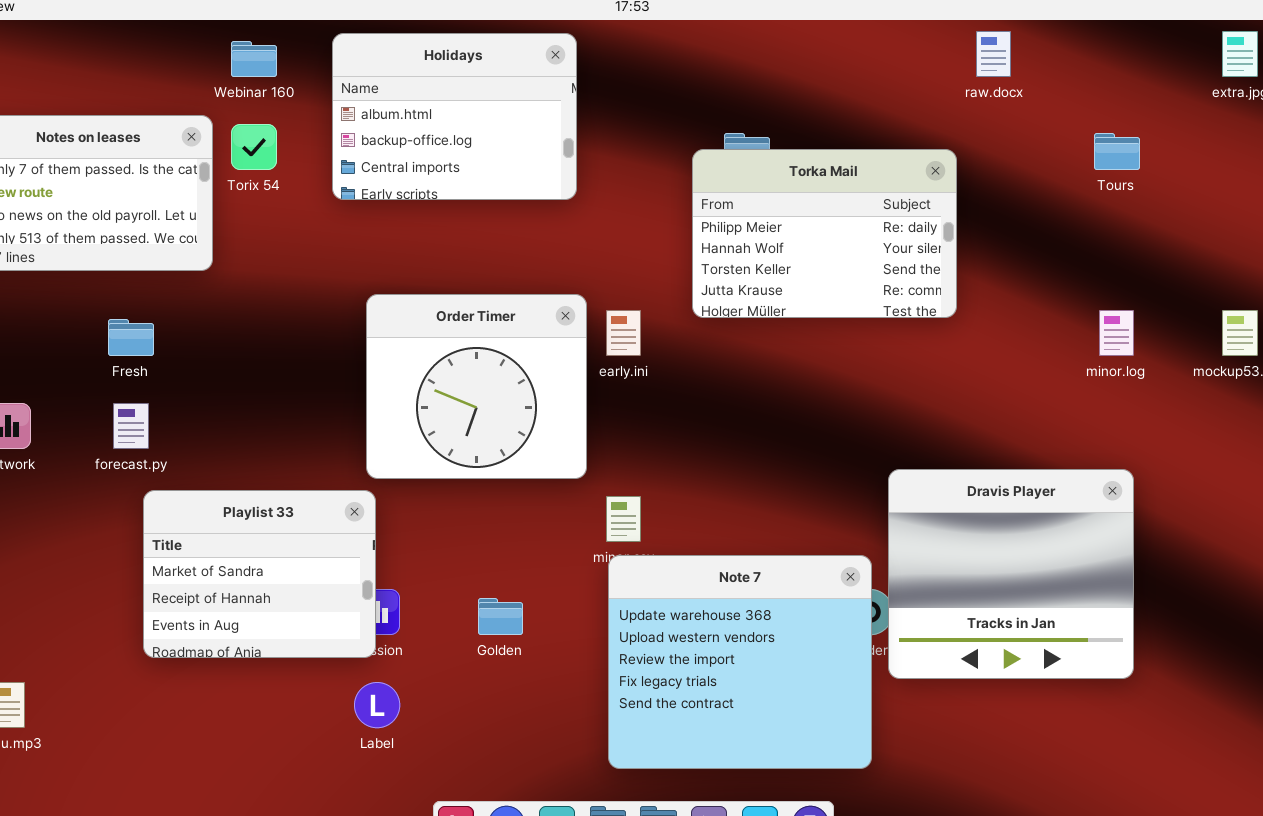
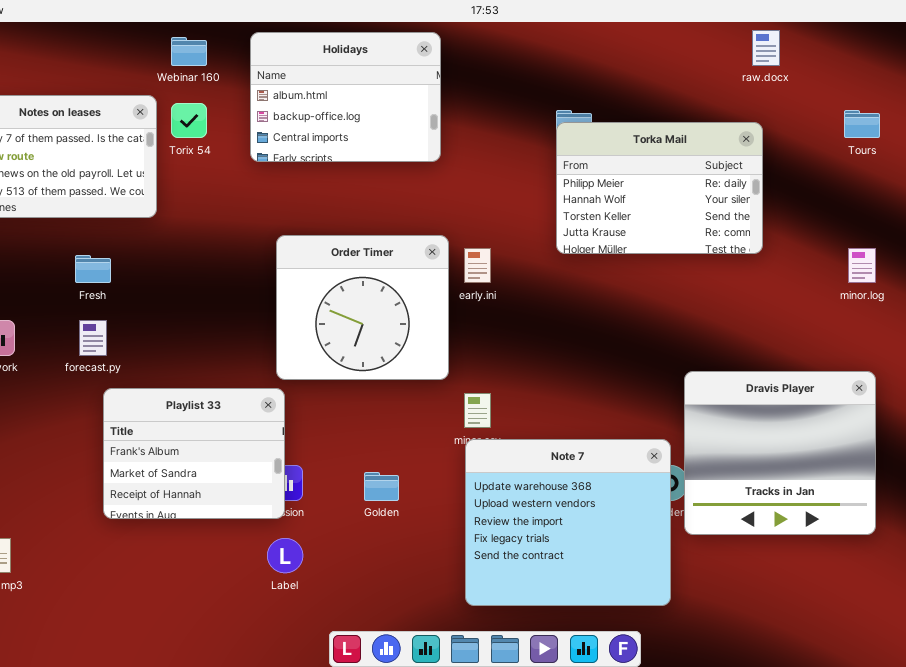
Torka Mail: [692,149,957,318] -> [556,122,763,254], moved
Playlist 33: [143,490,376,658] -> [103,388,285,519], scrolled up 1 row

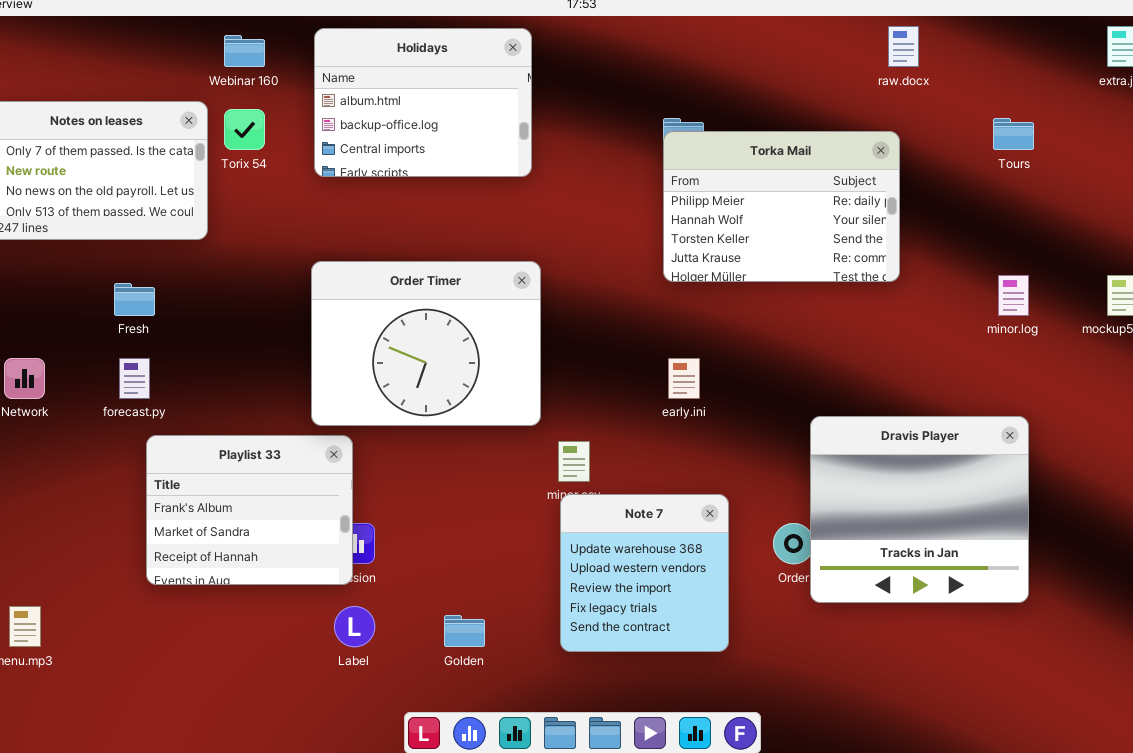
Order Timer: [276,235,449,380] -> [311,261,541,426], resized
early.ini: [464,248,491,283] -> [668,358,700,399], moved
Note 7: [465,439,671,606] -> [560,494,729,652], resized
Golden: [364,472,399,501] -> [444,615,485,647], moved

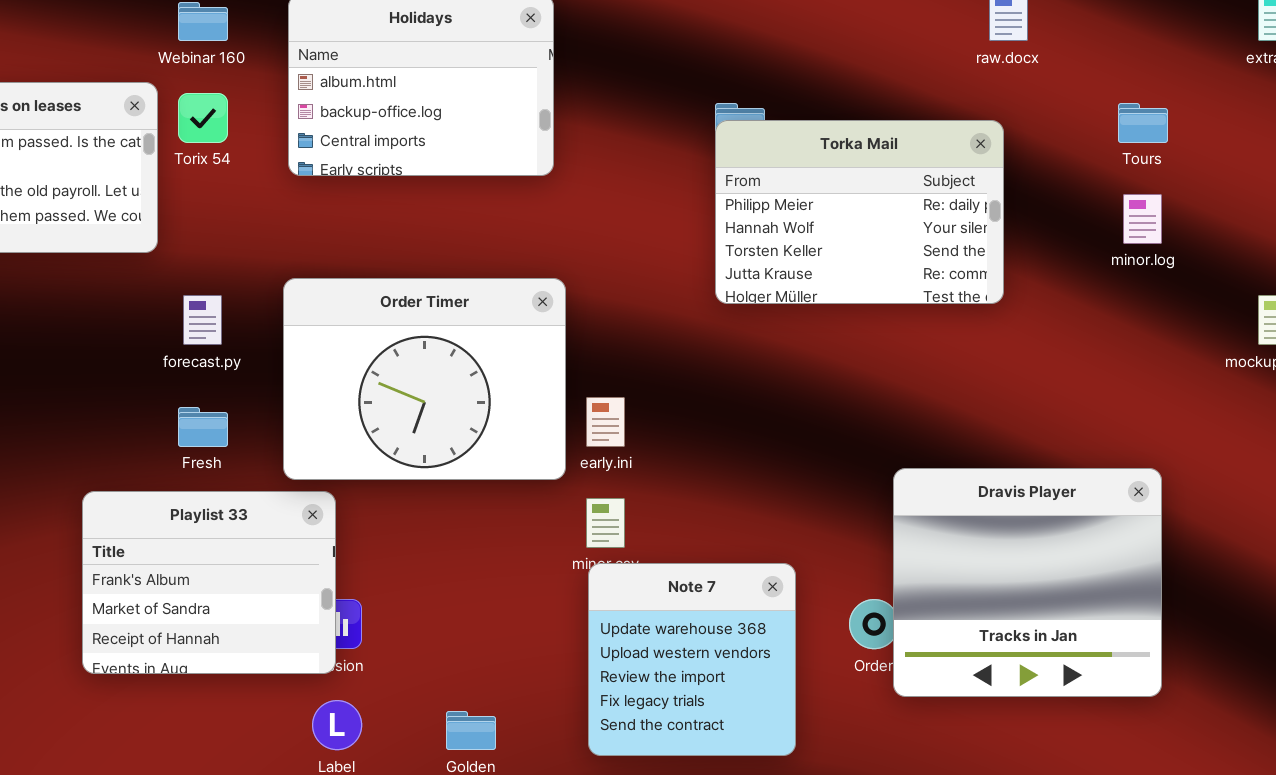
minor.log: [998,275,1029,316] -> [1123,194,1162,244], moved
Fresh: [114,283,155,316] -> [178,407,228,447], moved
forecast.py: [119,358,150,399] -> [183,295,222,345], moved
early.ini: [668,358,700,399] -> [586,397,625,447], moved

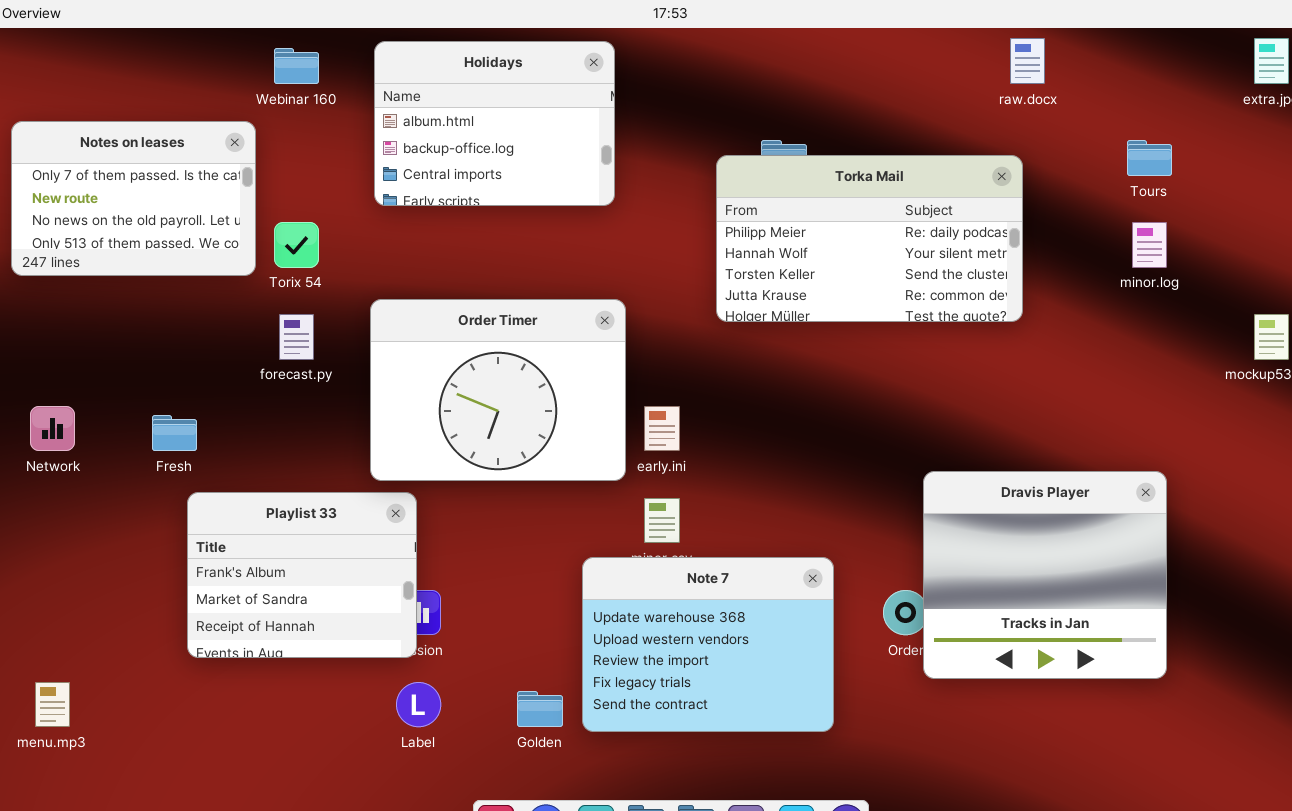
Torix 54: [178,93,228,143] -> [274,222,319,268], moved
Torka Mail: [715,120,1004,304] -> [716,155,1023,322], resized
Fresh: [178,407,228,447] -> [152,415,197,451], moved
Note 7: [588,563,796,756] -> [582,557,834,732], resized

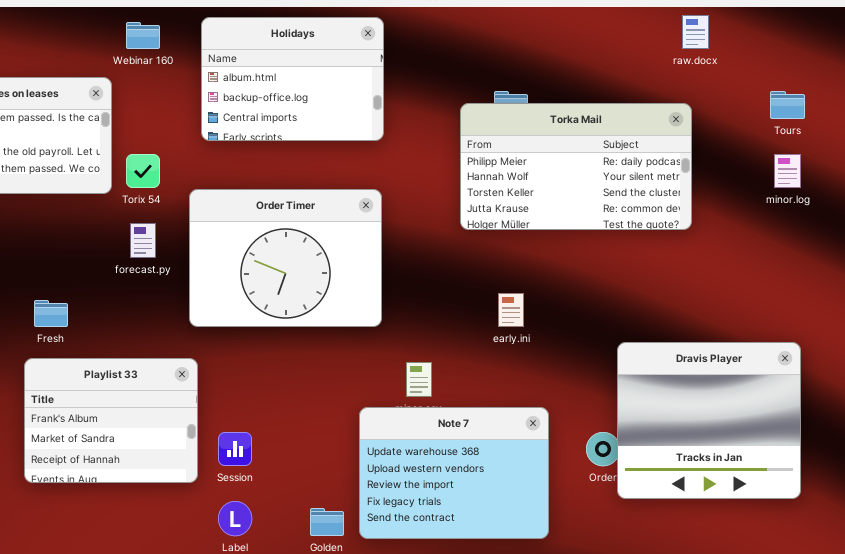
Order Timer: [370,299,626,481] -> [189,189,382,327], moved
early.ini: [644,406,680,451] -> [498,293,524,327], moved
Playlist 33: [187,492,417,658] -> [24,358,198,483], moved

